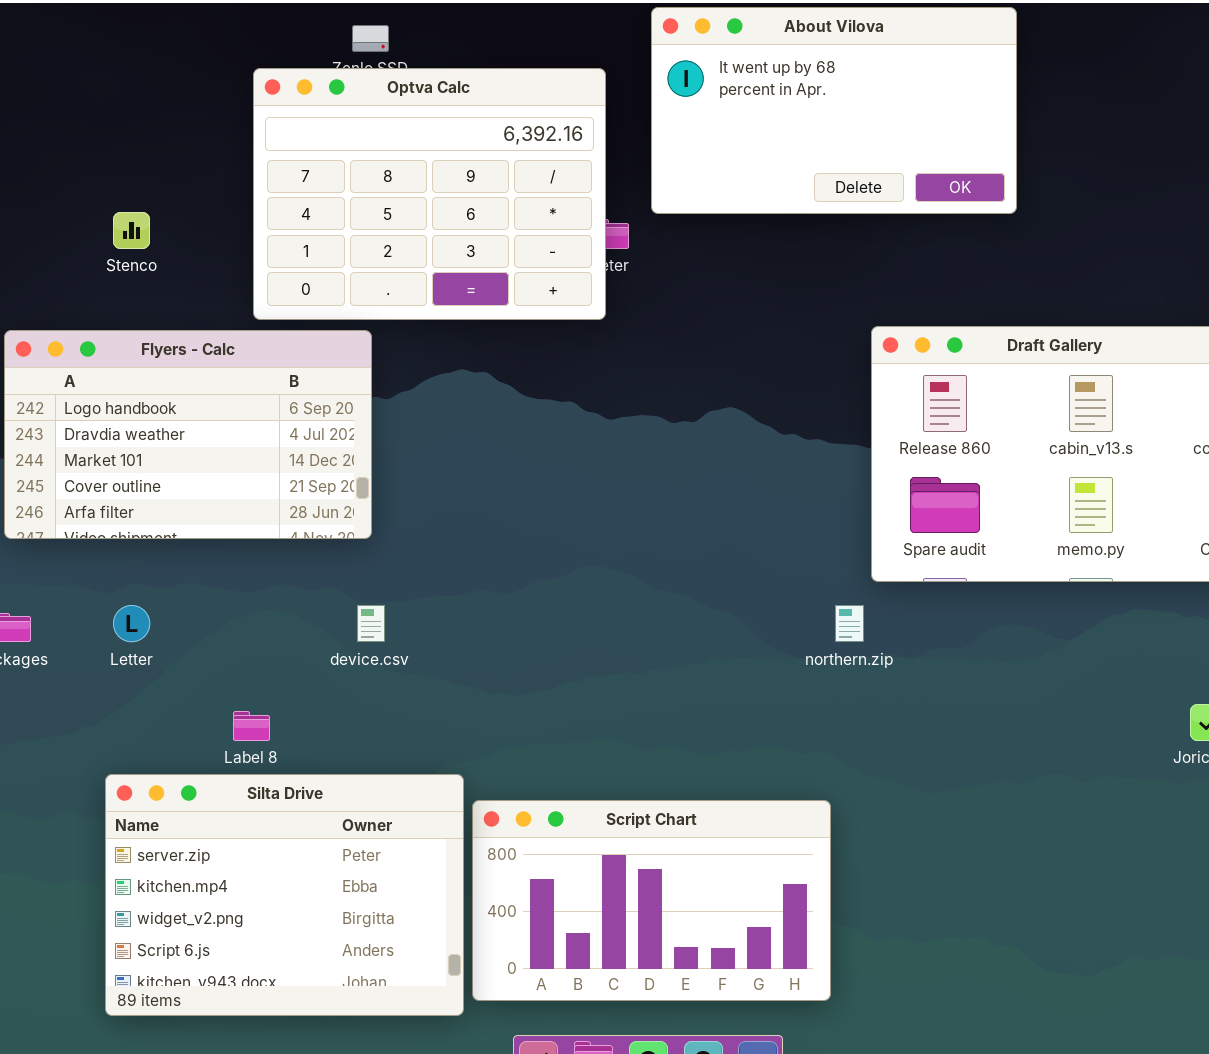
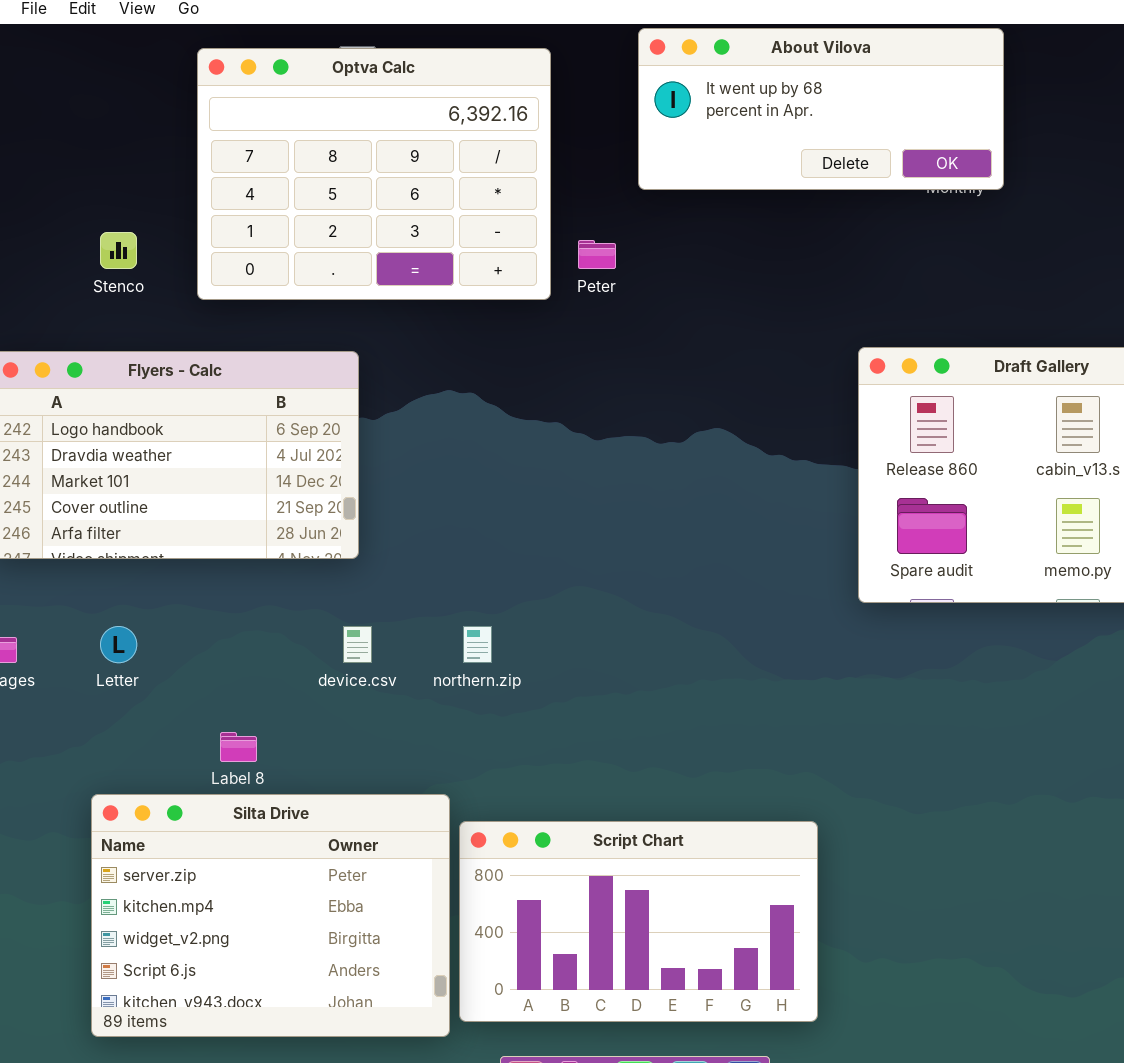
About Vilova: [651,7,1017,214] -> [638,28,1004,190], resized
Optva Calc: [253,68,606,320] -> [197,48,551,300], moved
northern.zip: [835,605,864,642] -> [463,626,492,663], moved

